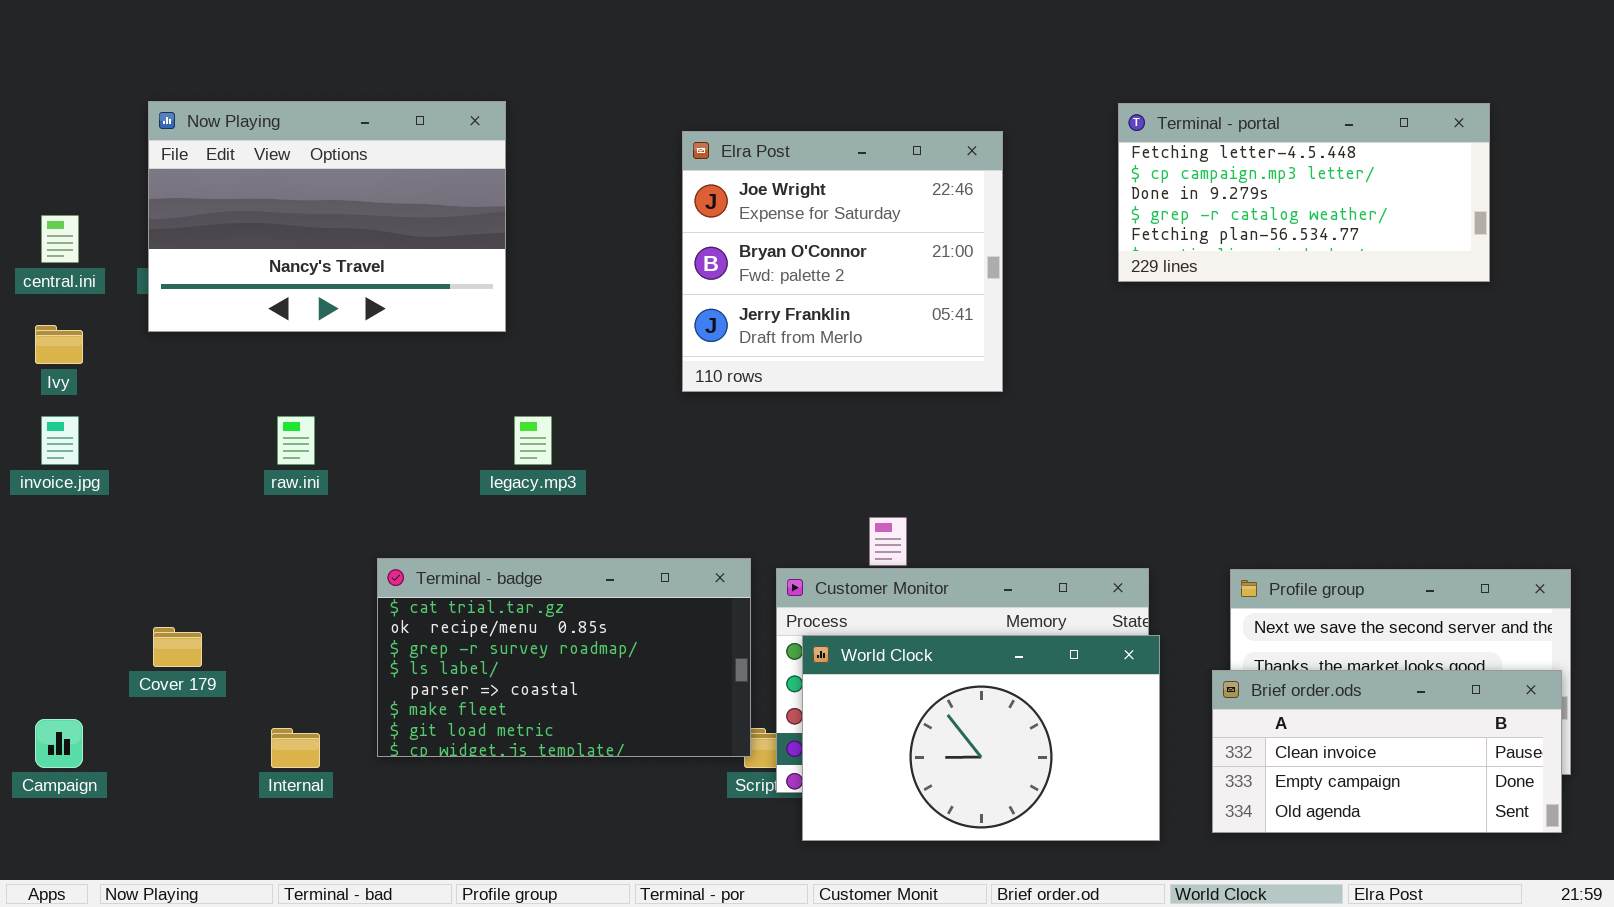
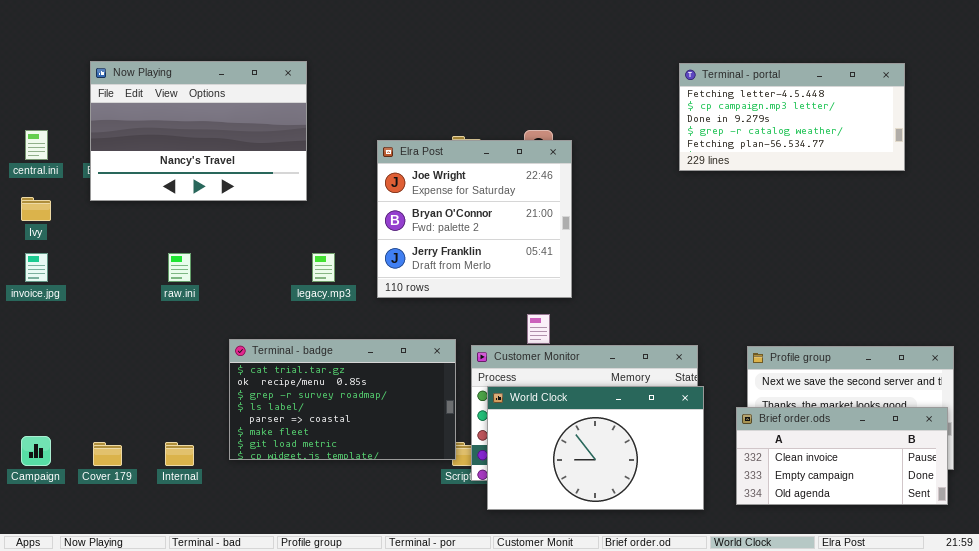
Elra Post: [682,131,1003,392] -> [377,140,572,298], moved
Cover 179: [153,627,202,667] -> [93,442,122,466], moved

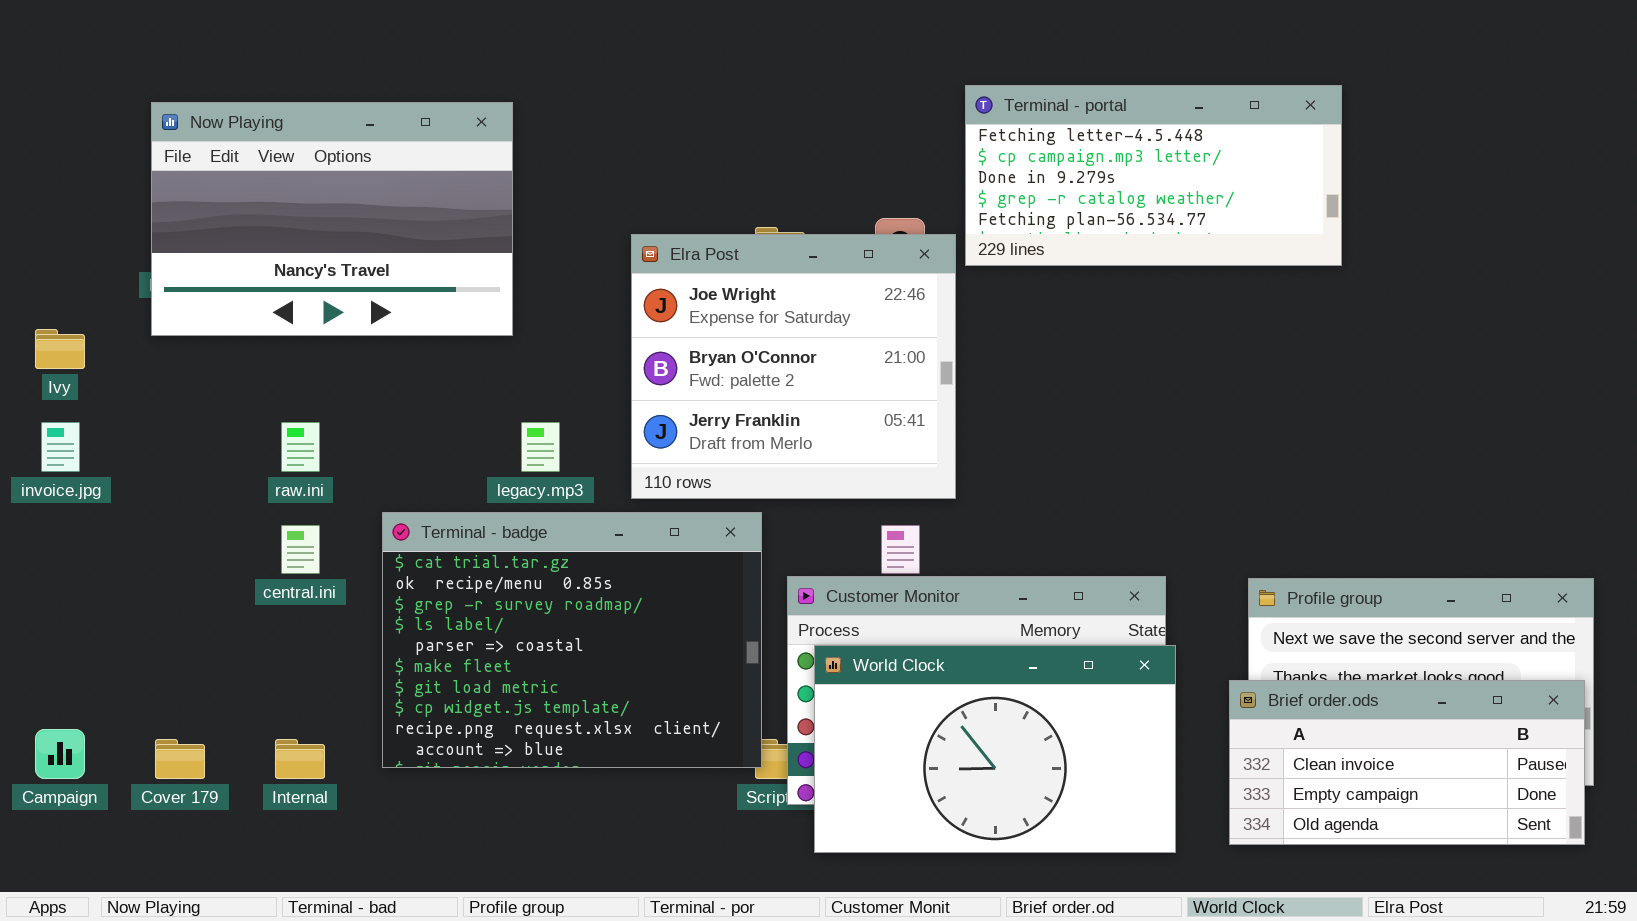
Terminal - portal: [679,63,905,171] -> [965,85,1342,266], moved
central.ini: [25,130,48,160] -> [281,525,320,574], moved
Terminal - badge: [229,339,456,460] -> [382,512,762,768], resized

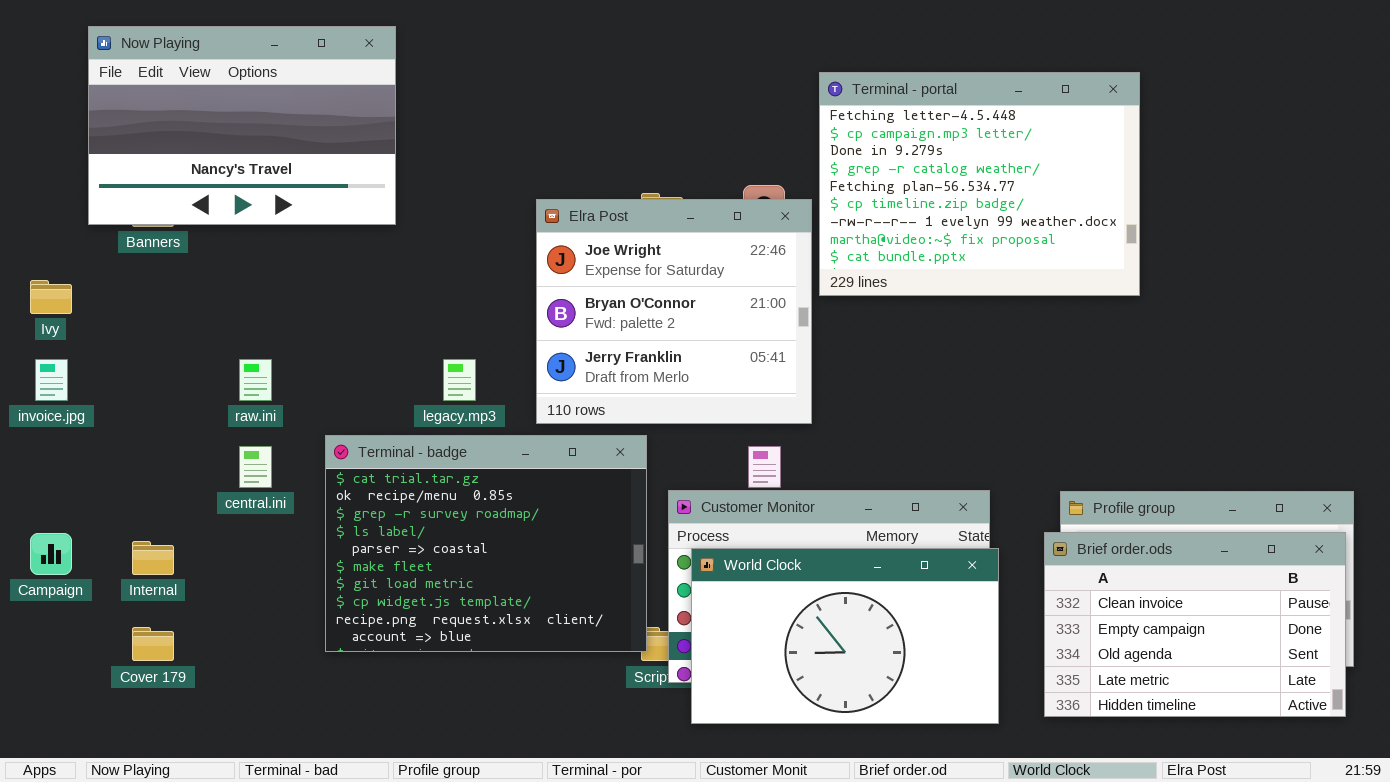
Terminal - portal: [965,85,1342,266] -> [819,72,1140,296], resized
Now Playing: [151,102,513,336] -> [88,26,396,225], moved
Brief order.ods: [1229,680,1585,845] -> [1044,532,1346,717], resized
Campaign: [35,729,85,779] -> [30,533,72,575], moved
Internal: [275,739,325,779] -> [132,541,174,575], moved

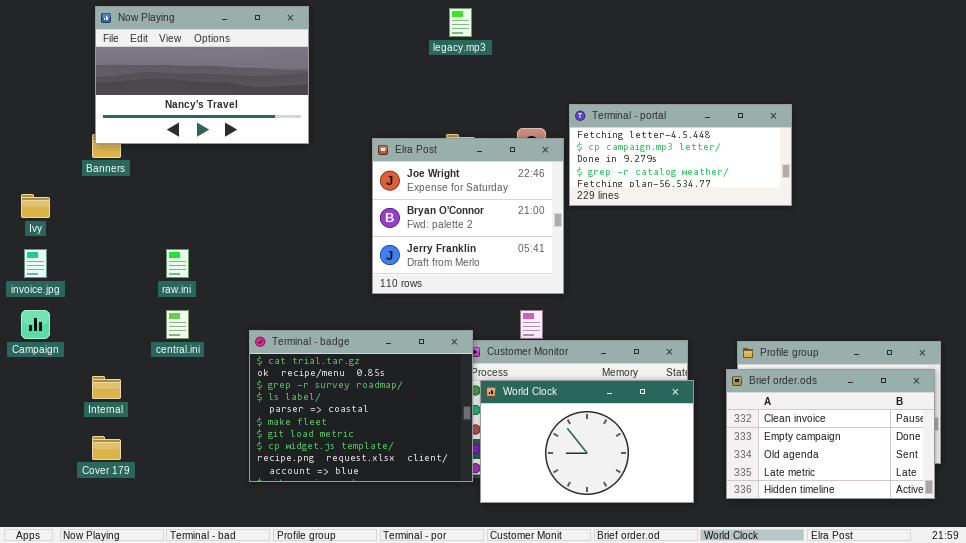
Now Playing: [88,26,396,225] -> [95,6,309,144], moved
Terminal - portal: [819,72,1140,296] -> [569,104,792,206], resized
legacy.mp3: [443,359,476,401] -> [449,8,472,37], moved
Terminal - badge: [325,435,647,652] -> [249,330,473,482], moved
Campaign: [30,533,72,575] -> [21,310,50,339], moved

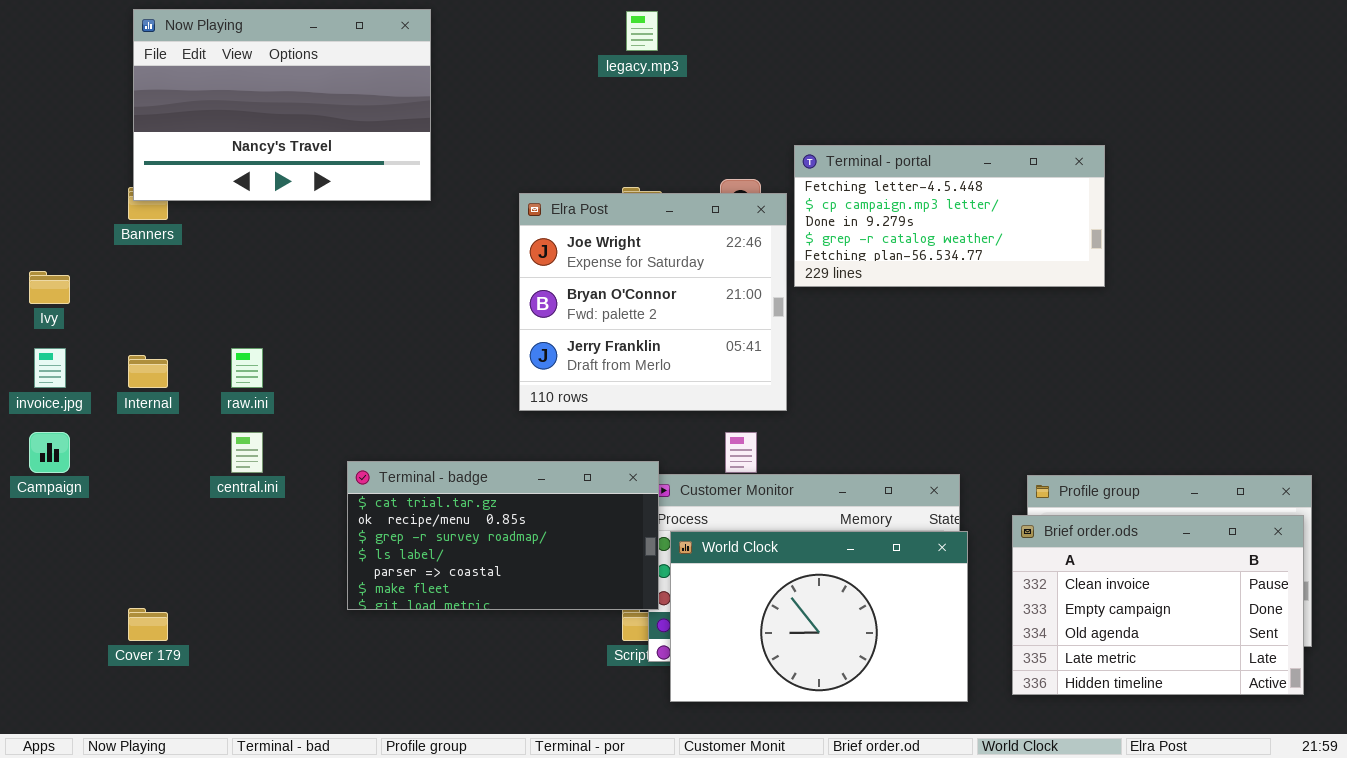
Terminal - badge: [249,330,473,482] -> [347,461,659,610], resized
Internal: [92,376,121,399] -> [128,355,168,388], moved

